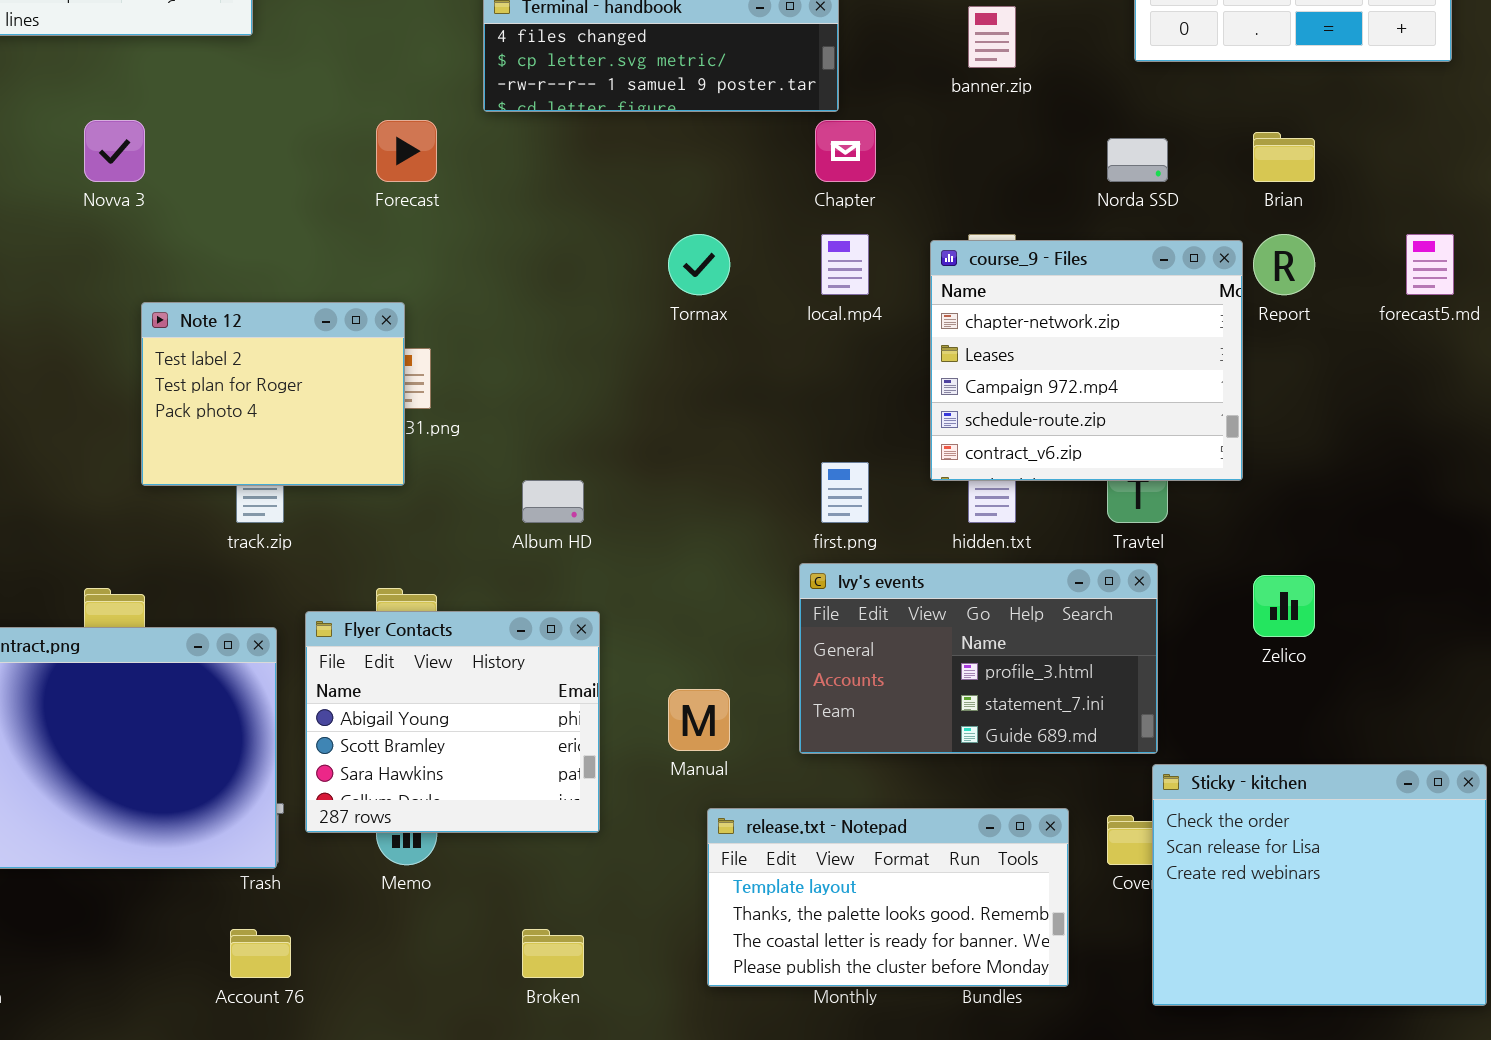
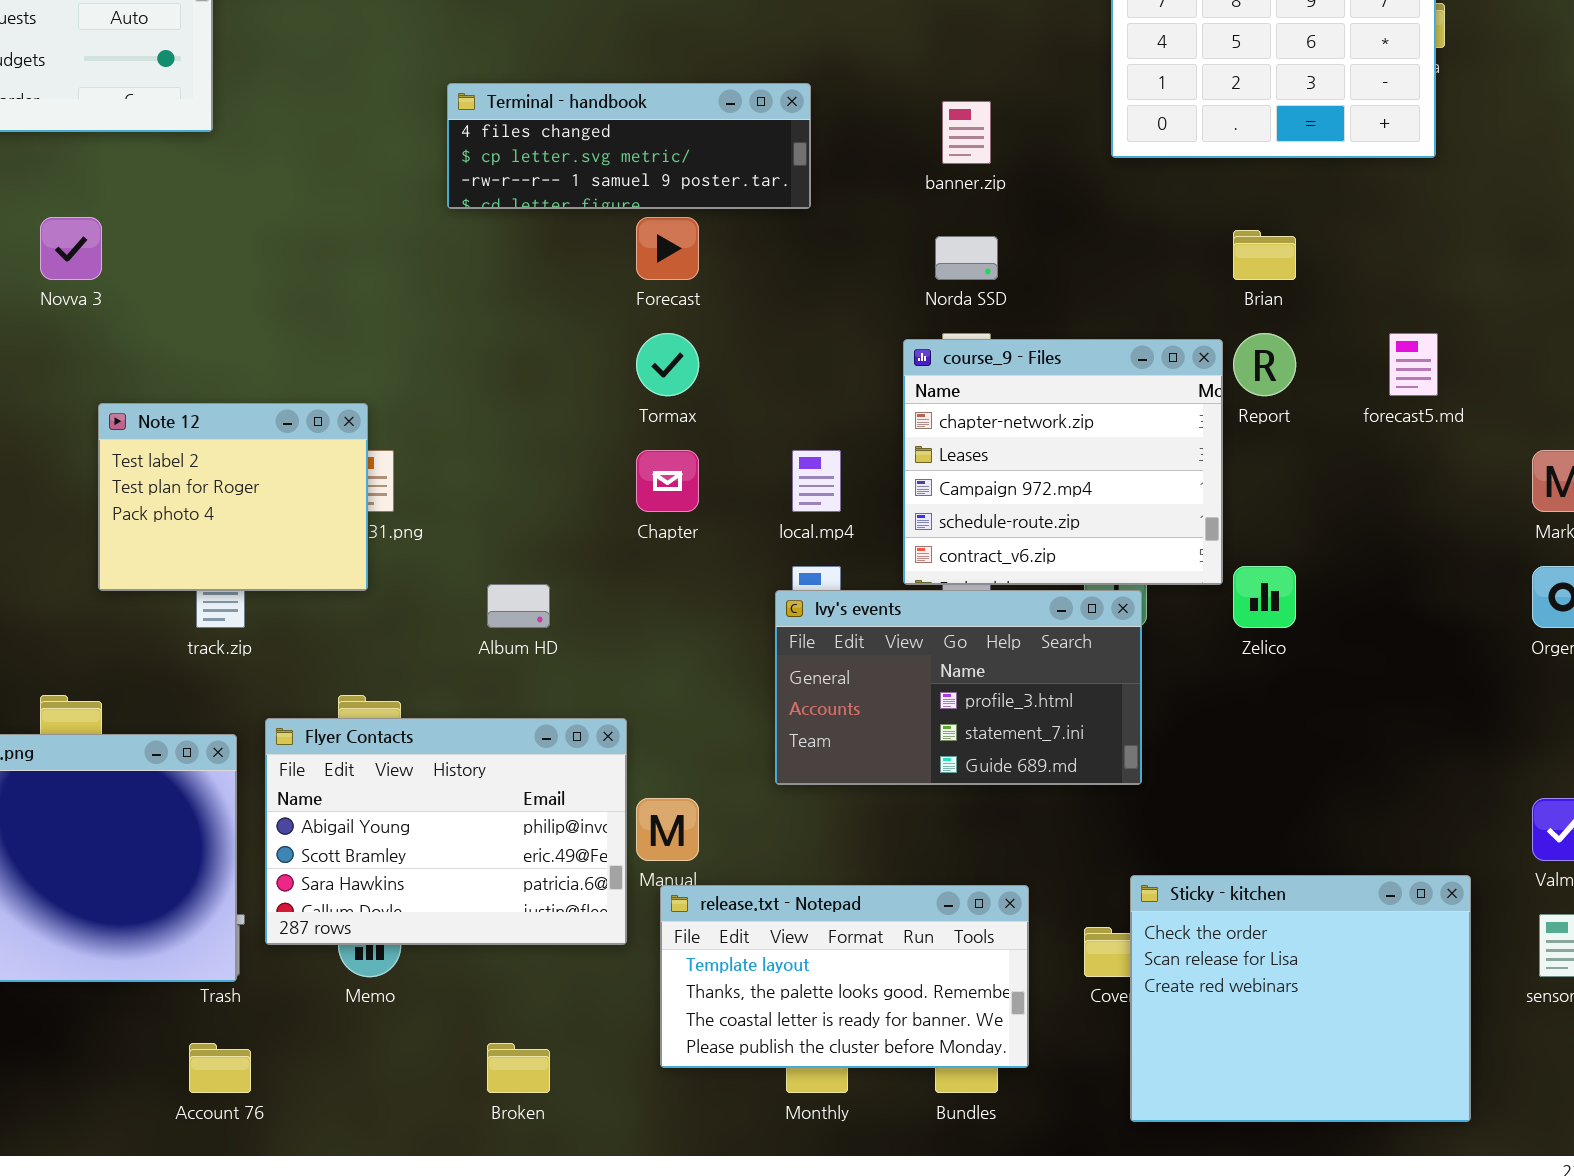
Forecast: [376,120,437,182] -> [636,217,699,280], moved
Chapter: [815,120,876,182] -> [636,450,699,512], moved
Norda SSD: [1107,138,1168,182] -> [935,236,998,280], moved
local.mp4: [821,234,869,295] -> [792,450,841,512], moved
Ivy's events: [799,563,1158,754] -> [775,590,1142,785], moved
Zelico: [1253,575,1315,637] -> [1233,566,1296,628], moved
Flyer Contacts: [305,611,600,833] -> [265,718,627,945], resized
release.txt - Notepad: [707,808,1069,987] -> [660,885,1029,1068], moved

